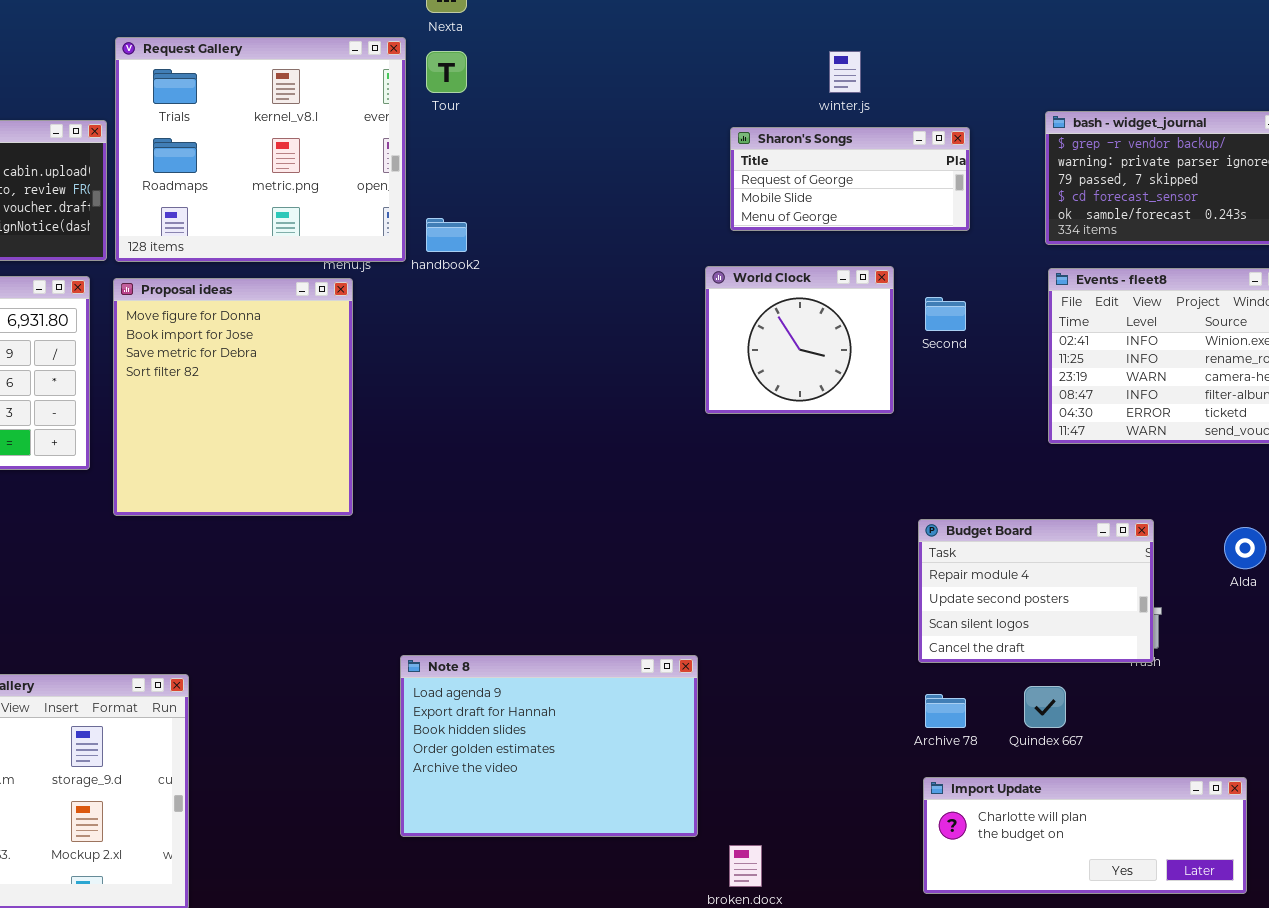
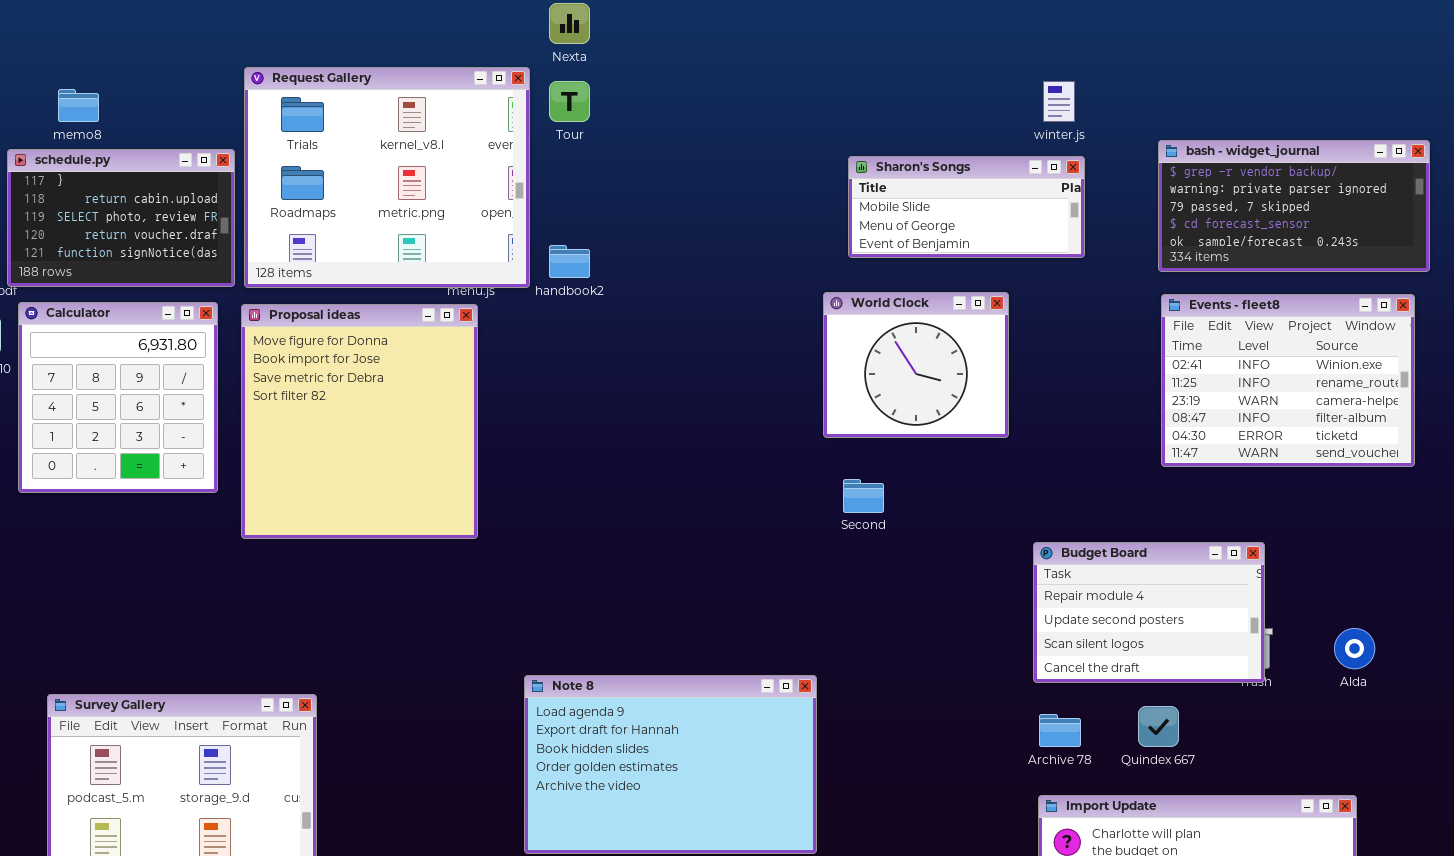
winter.js: [829,51,861,93] -> [1043,81,1075,122], moved
Sharon's Songs: [730,127,970,231] -> [848,156,1085,258], scrolled down 1 row
Second: [925,297,966,331] -> [843,479,884,513], moved
Alda: [1224,527,1266,569] -> [1334,628,1375,669], moved

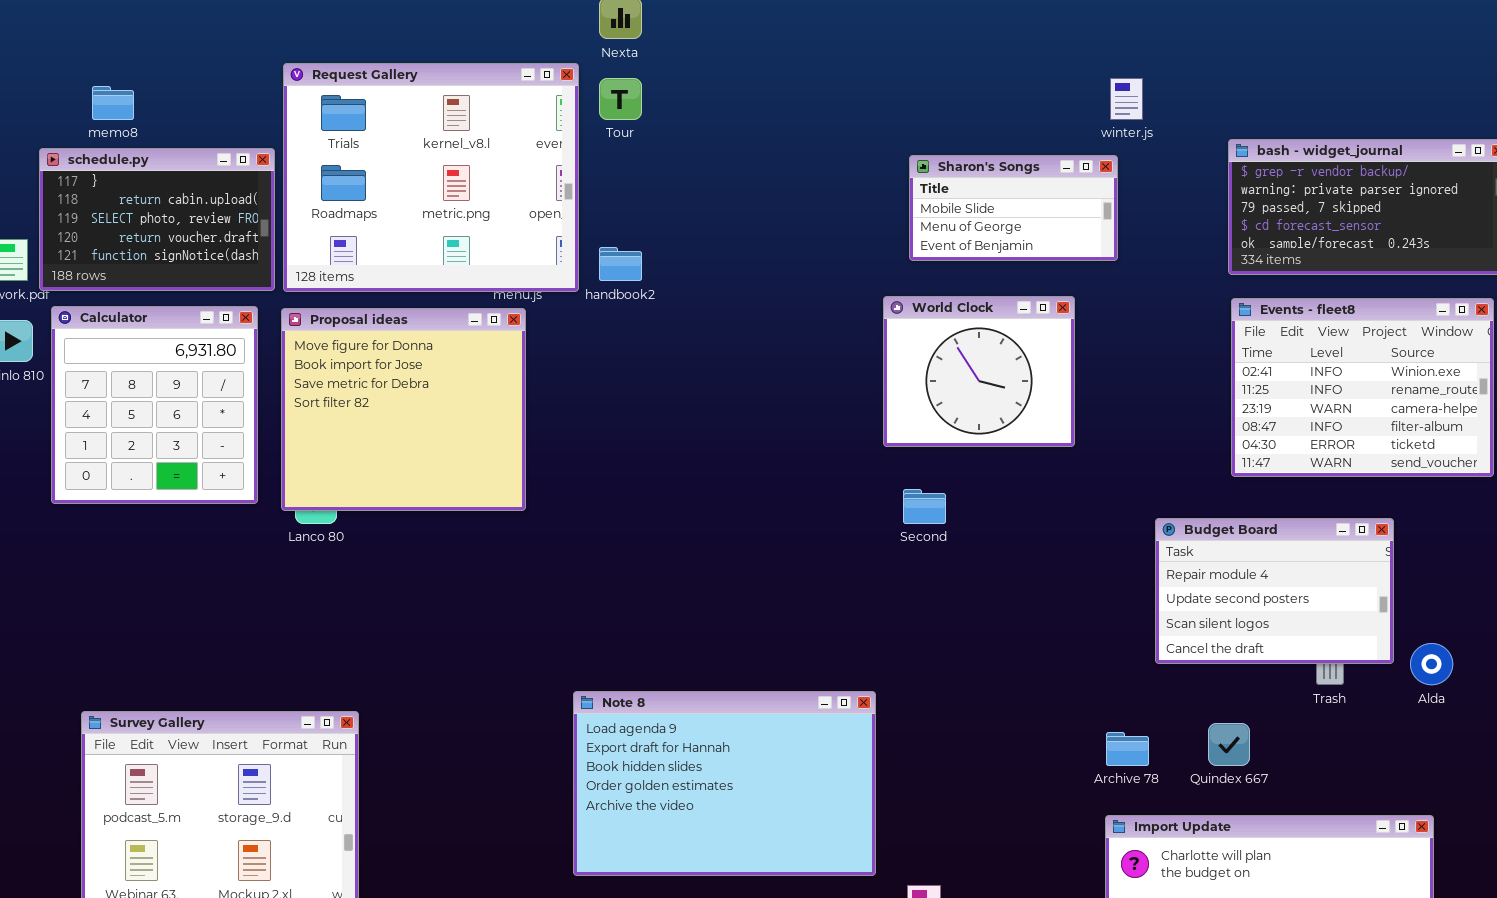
Sharon's Songs: [848,156,1085,258] -> [909,155,1118,261], resized
Proposal ideas: [241,304,478,539] -> [281,308,526,511], resized
Budget Board: [1033,542,1265,683] -> [1155,518,1394,664], moved

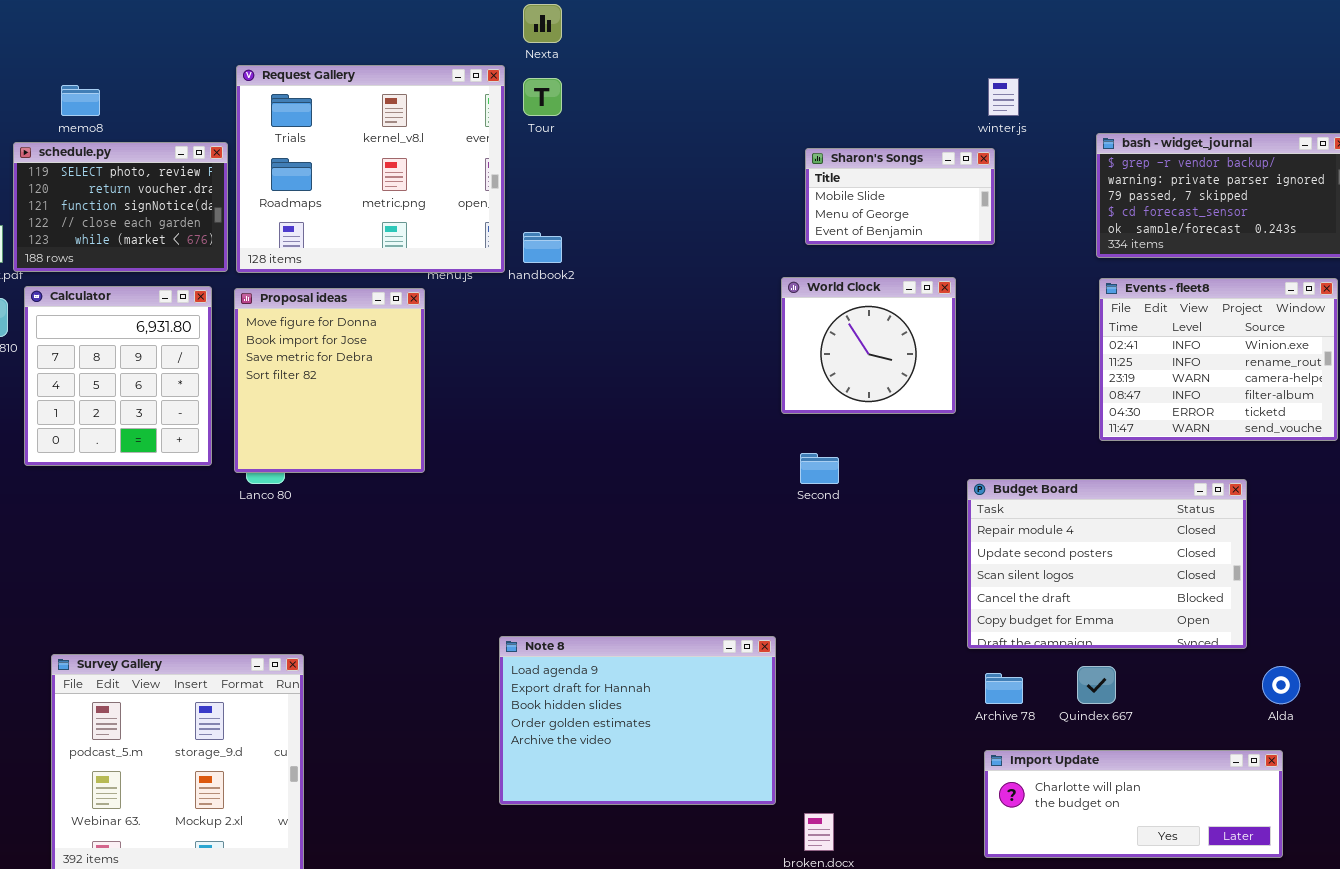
schedule.py: [39,148,275,291] -> [13,142,228,272], scrolled down 2 rows
Proposal ideas: [281,308,526,511] -> [234,288,425,473], resized
Budget Board: [1155,518,1394,664] -> [967,479,1247,649], resized
Alda: [1410,643,1453,685] -> [1262,666,1300,704], moved

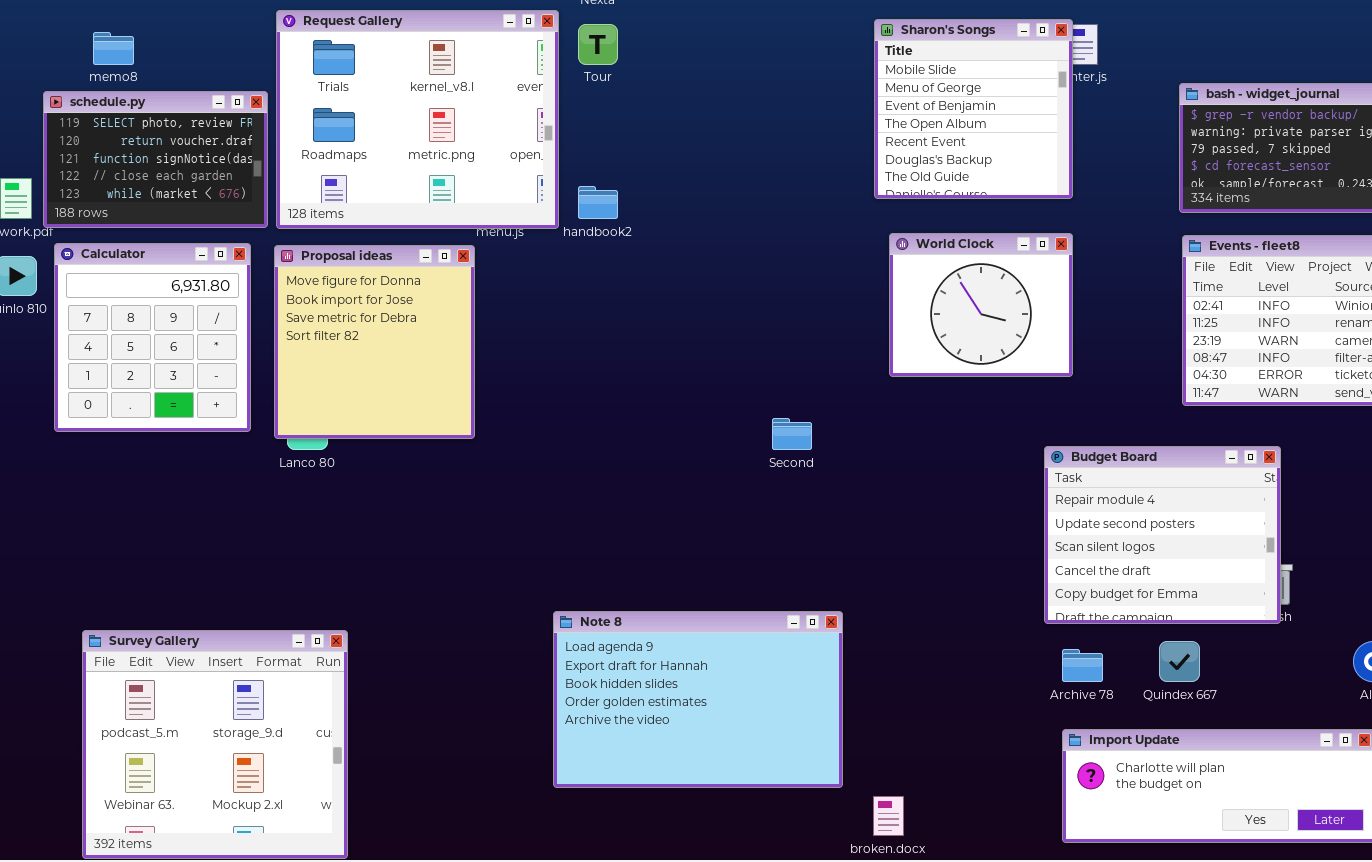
Sharon's Songs: [805,148,995,245] -> [874,19,1073,199], resized
World Clock: [781,277,956,414] -> [889,233,1073,377], moved
Second: [800,453,839,484] -> [772,418,812,450], moved
Budget Board: [967,479,1247,649] -> [1044,446,1281,624], resized

